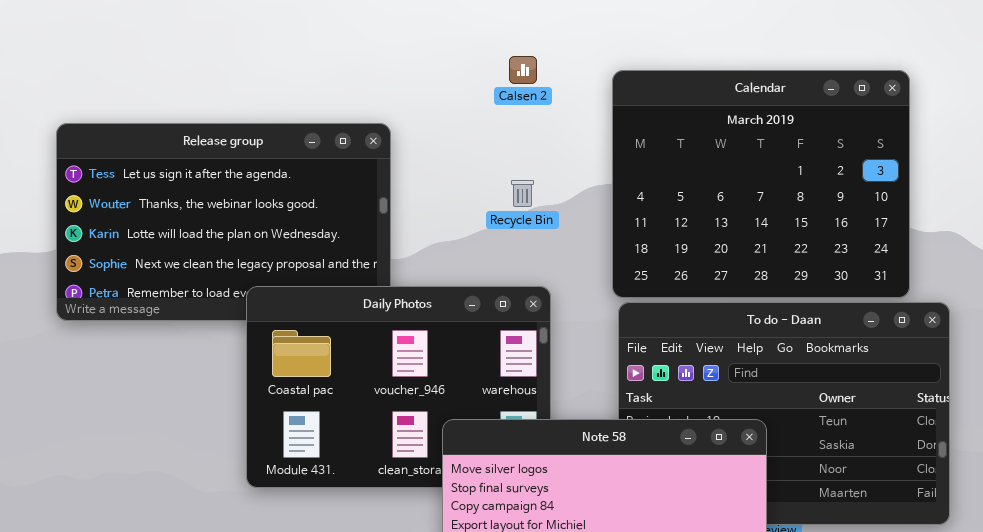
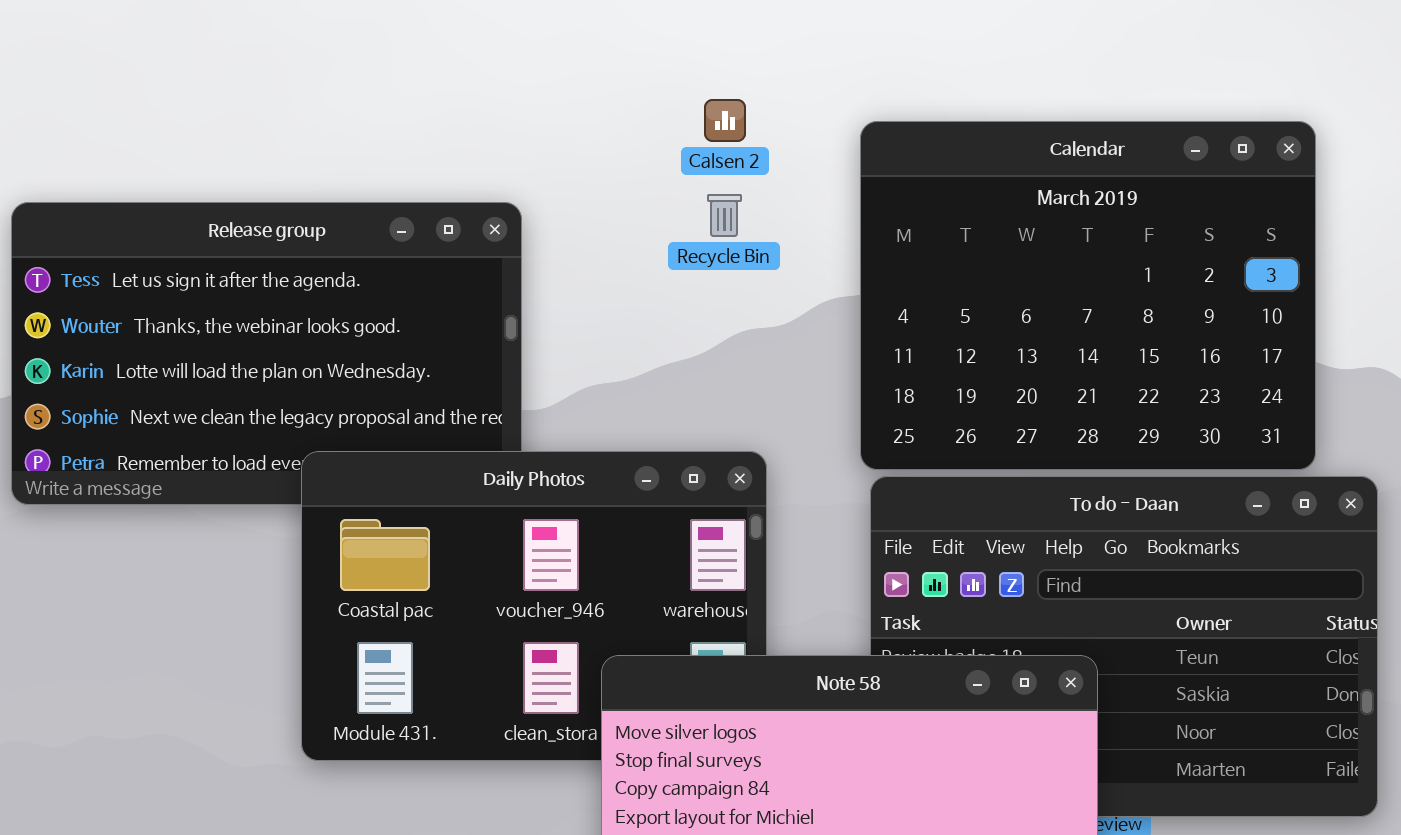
Recycle Bin: [511,180,534,207] -> [707,194,742,237], moved

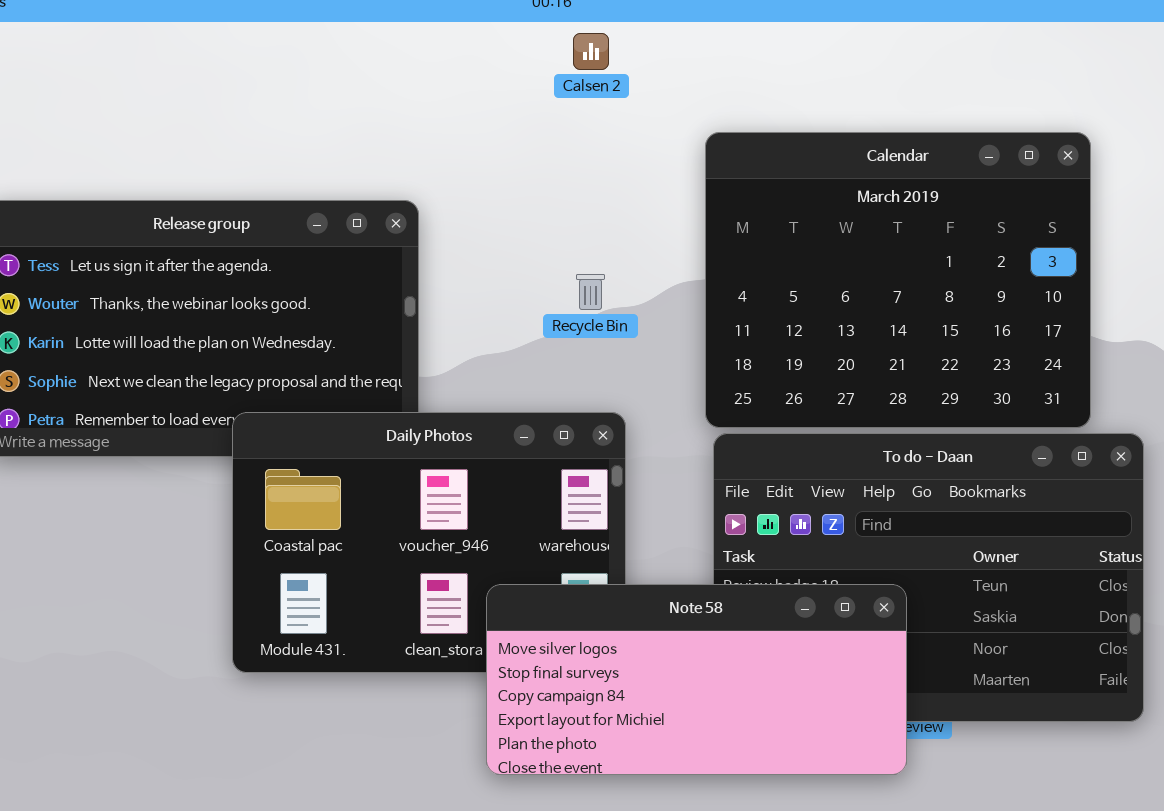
Calsen 2: [704,99,746,142] -> [573,33,609,70], moved
Recycle Bin: [707,194,742,237] -> [576,274,605,310], moved

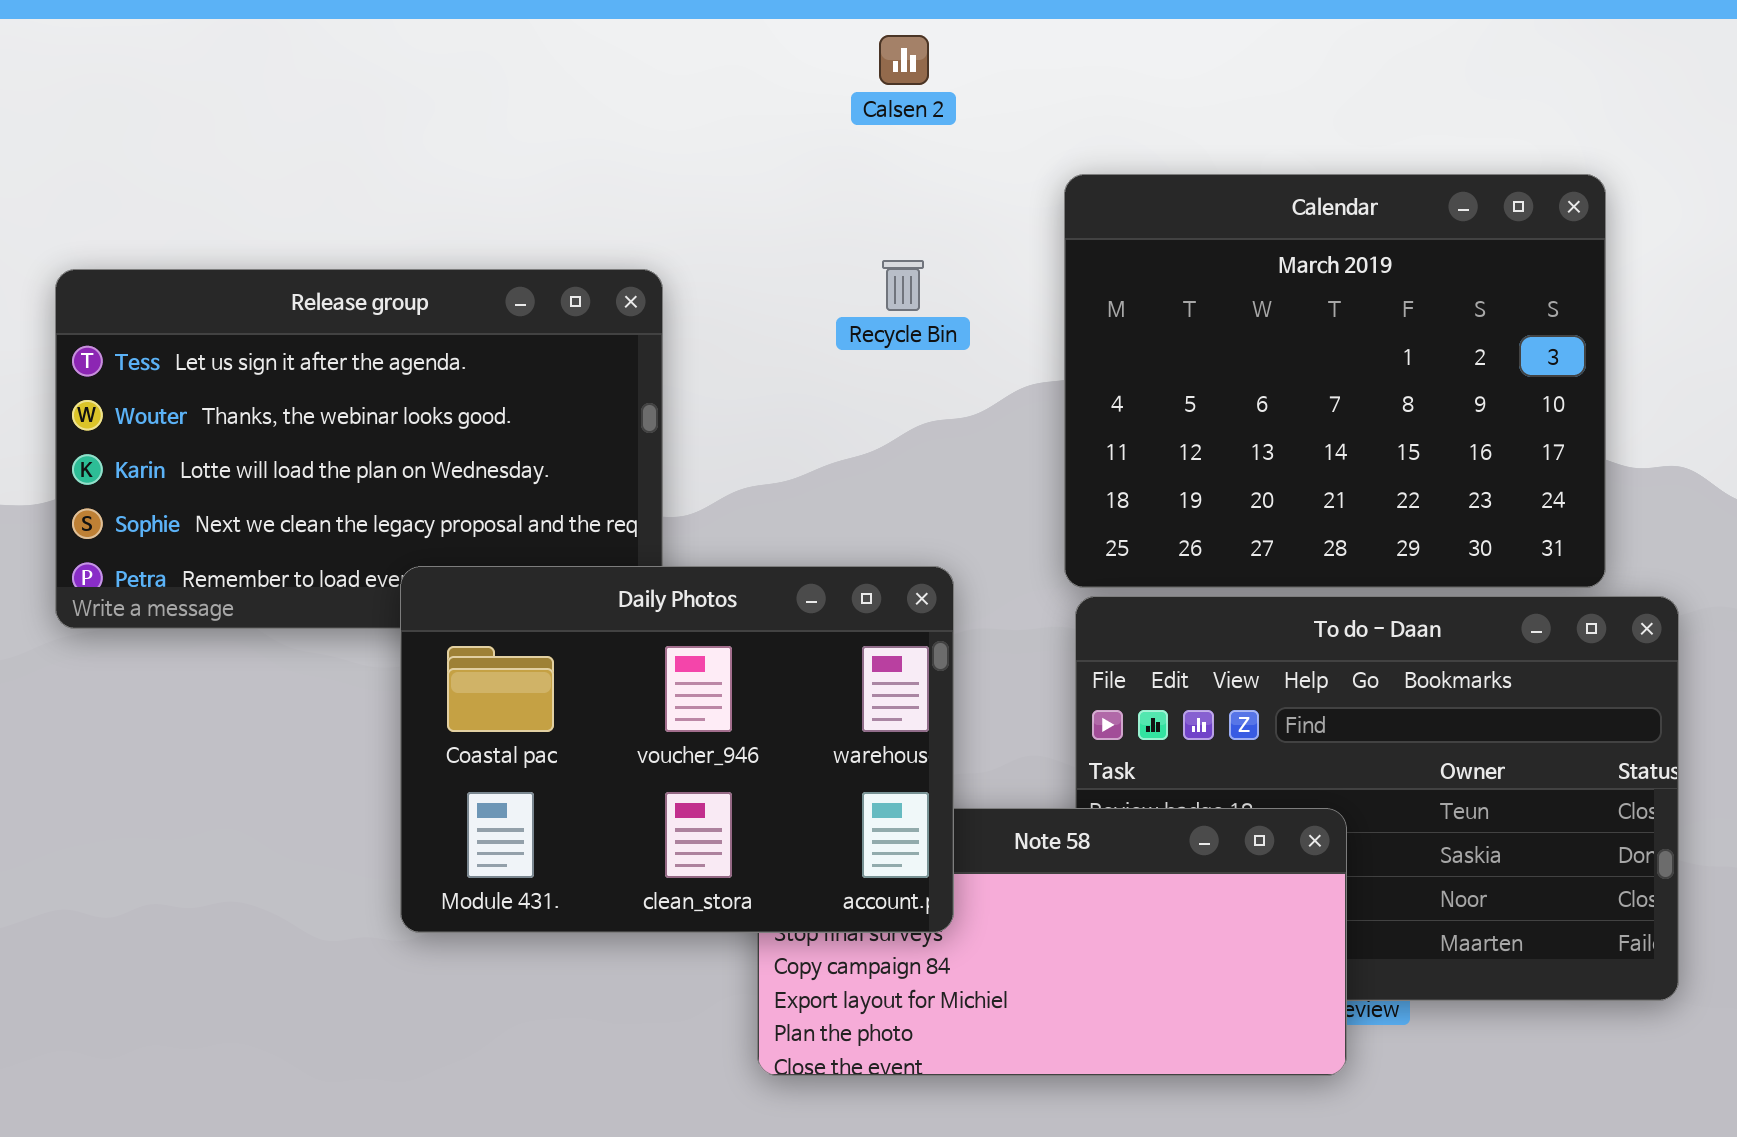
Recycle Bin: [576,274,605,310] -> [882,260,924,311], moved
Daily Photos: [232,412,626,673] -> [400,566,954,933], raised

